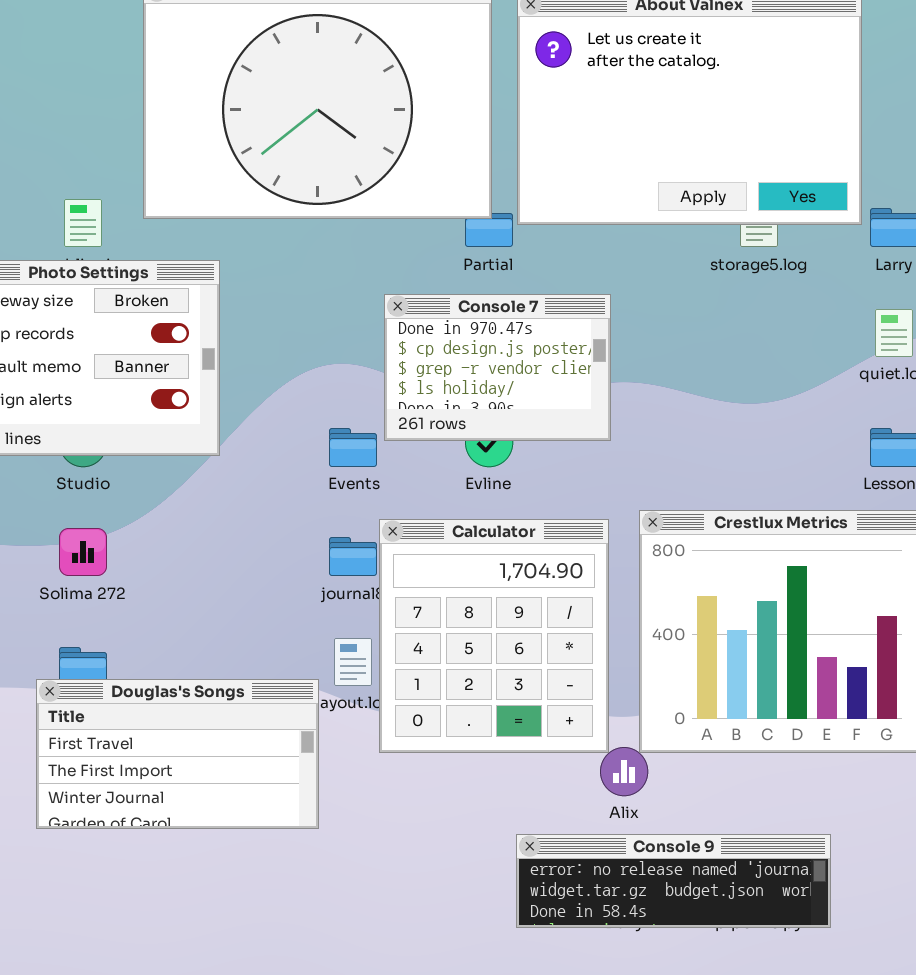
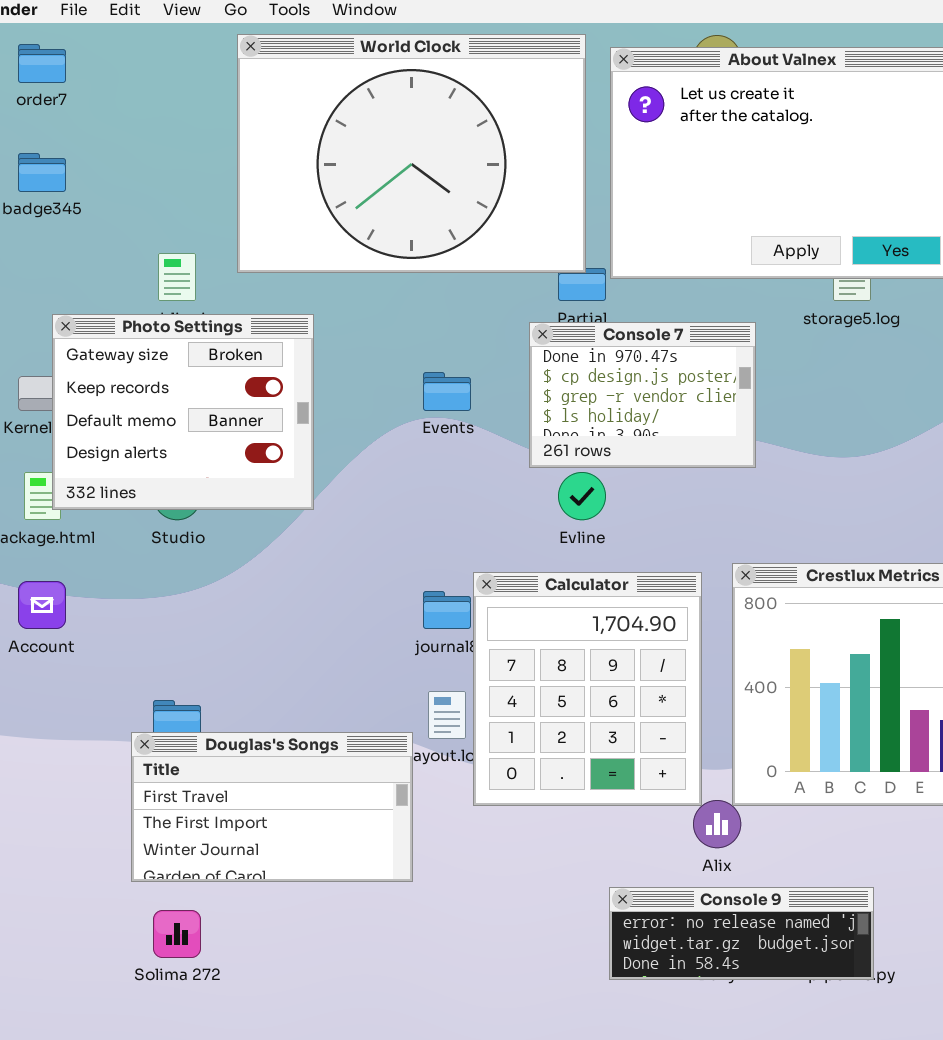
Console 7: [384,294,611,441] -> [529,322,756,468], moved
Events: [329,428,377,467] -> [423,372,471,411], moved
Solima 272: [59,528,107,576] -> [153,910,201,958], moved
Console 9: [516,834,831,928] -> [609,887,874,980], resized

